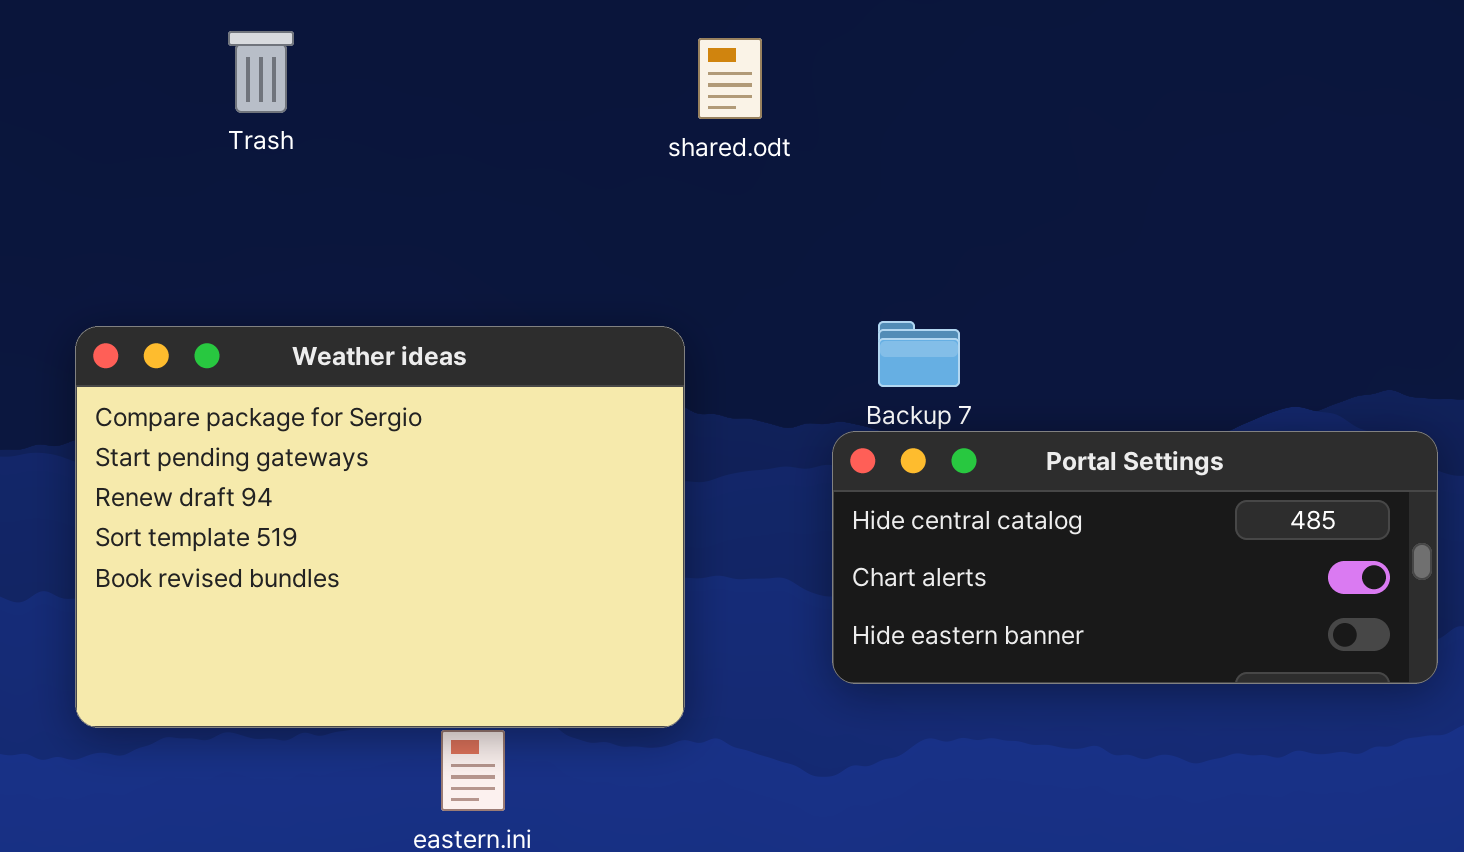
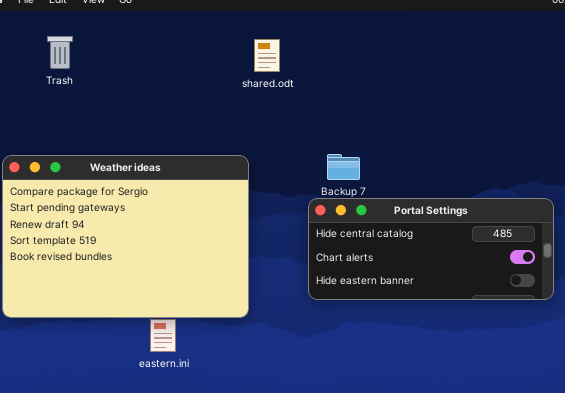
Trash: [228,31,294,113] -> [47,36,73,69], moved

